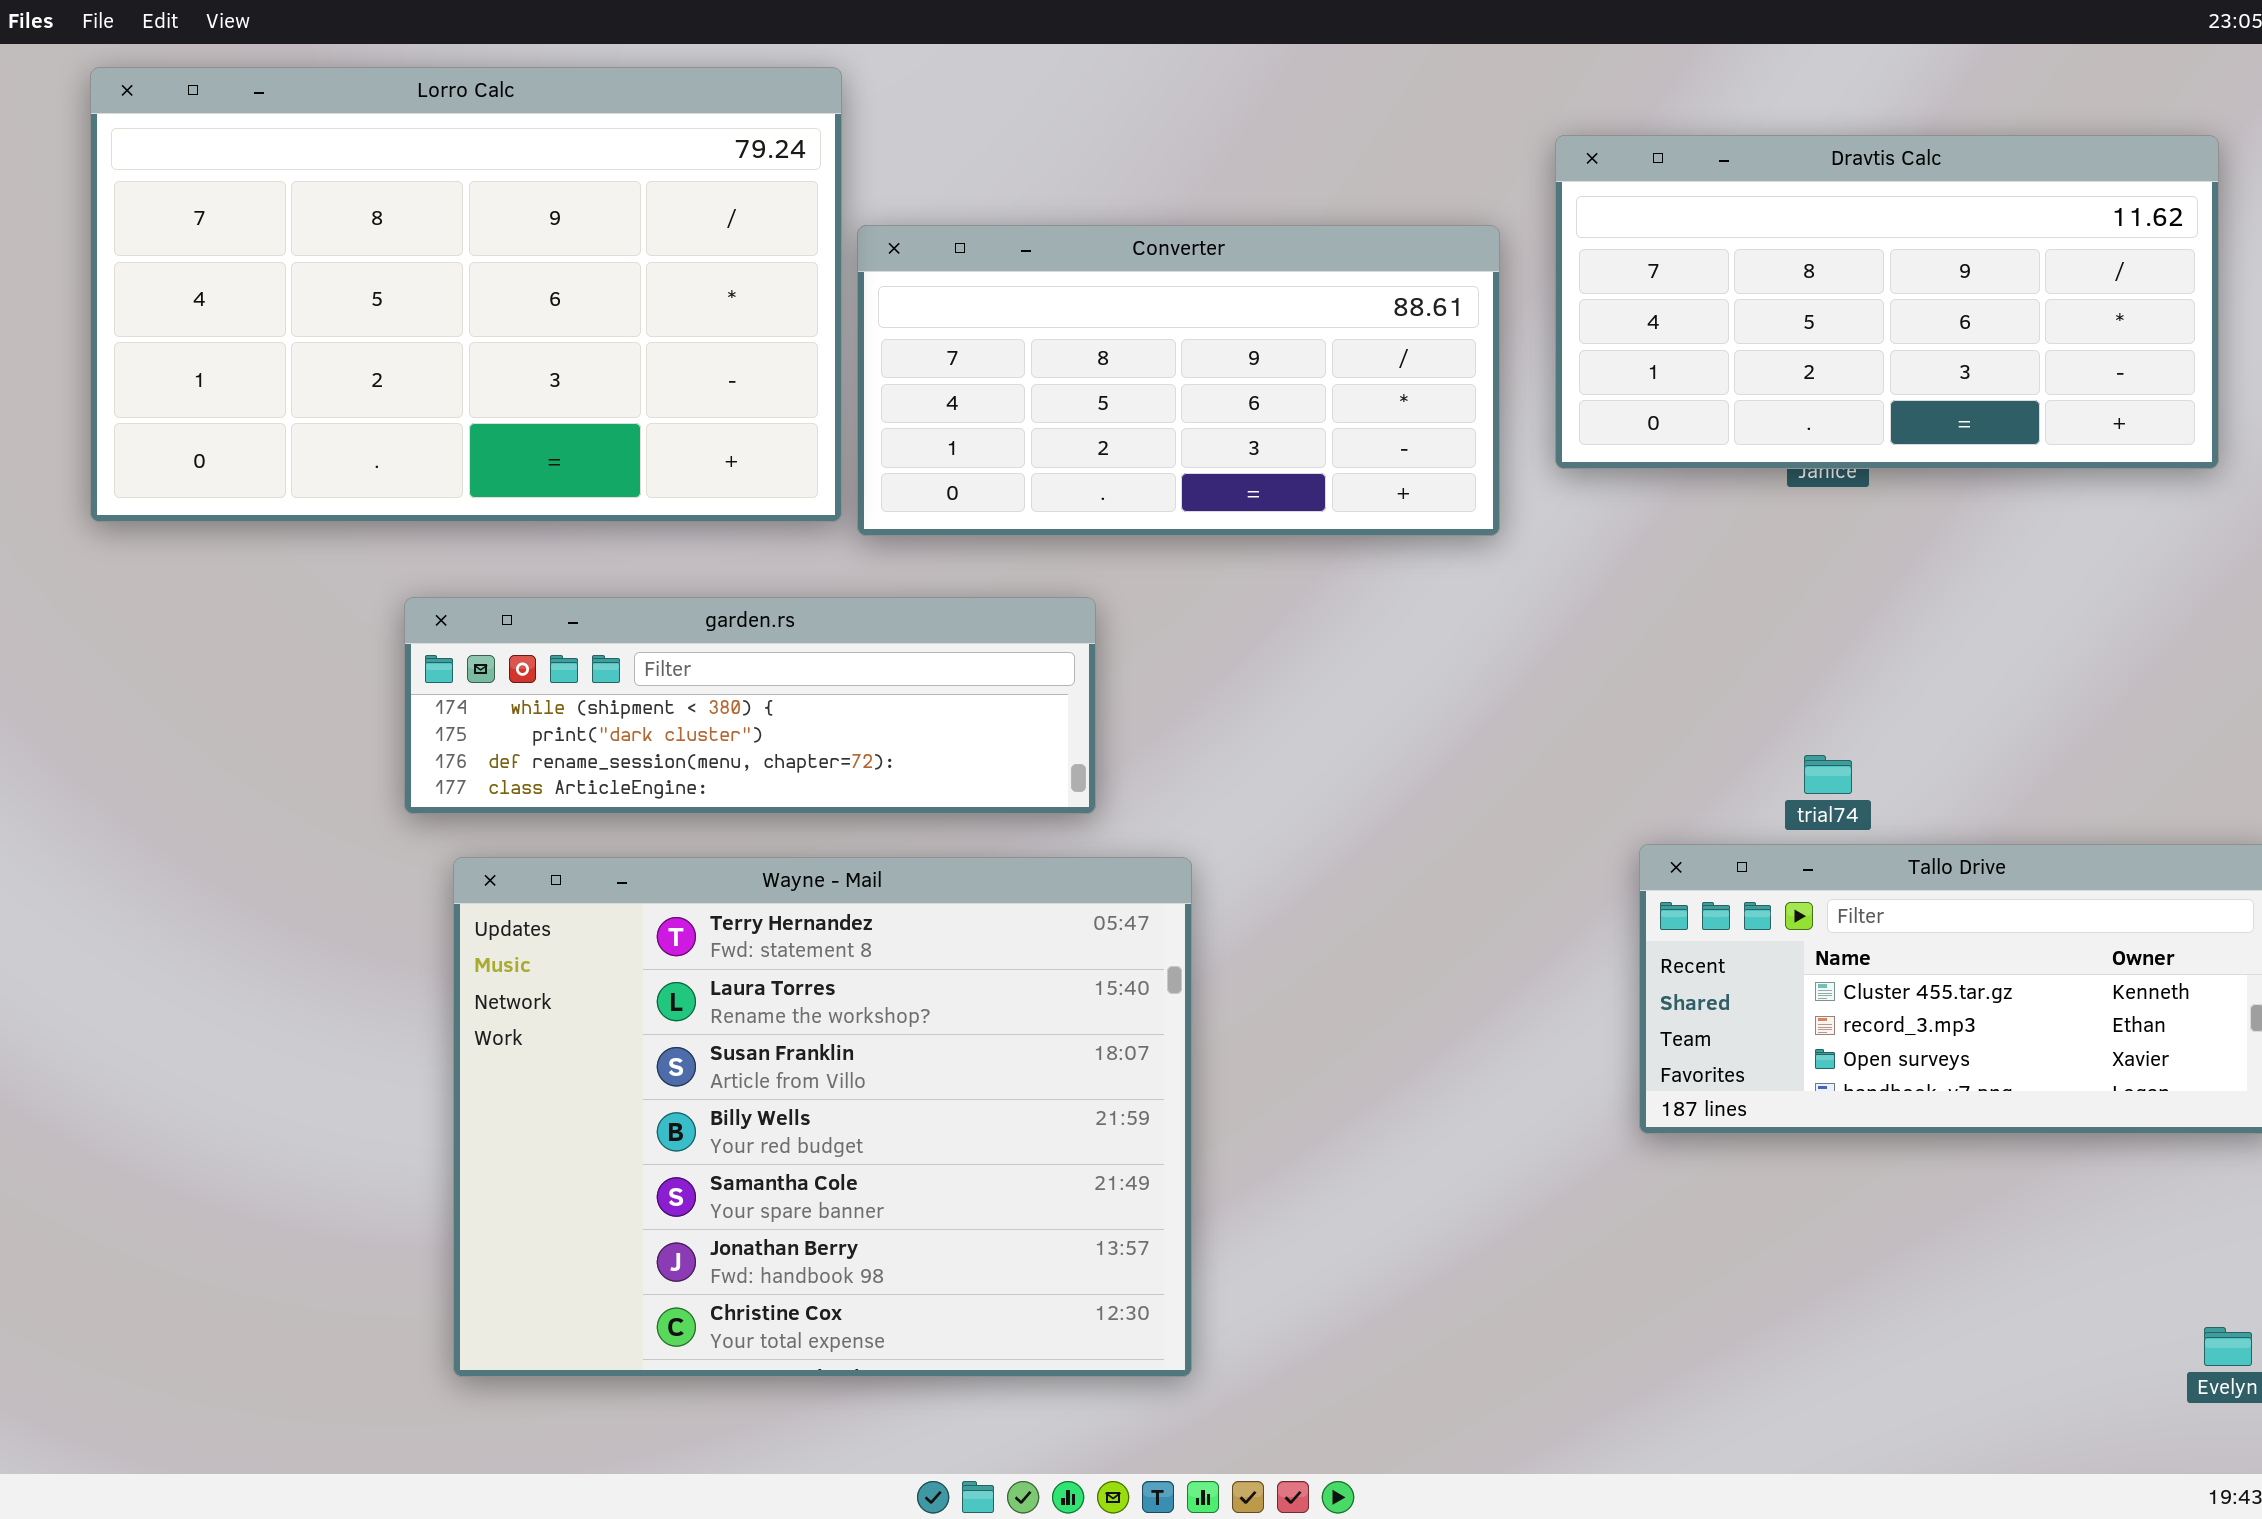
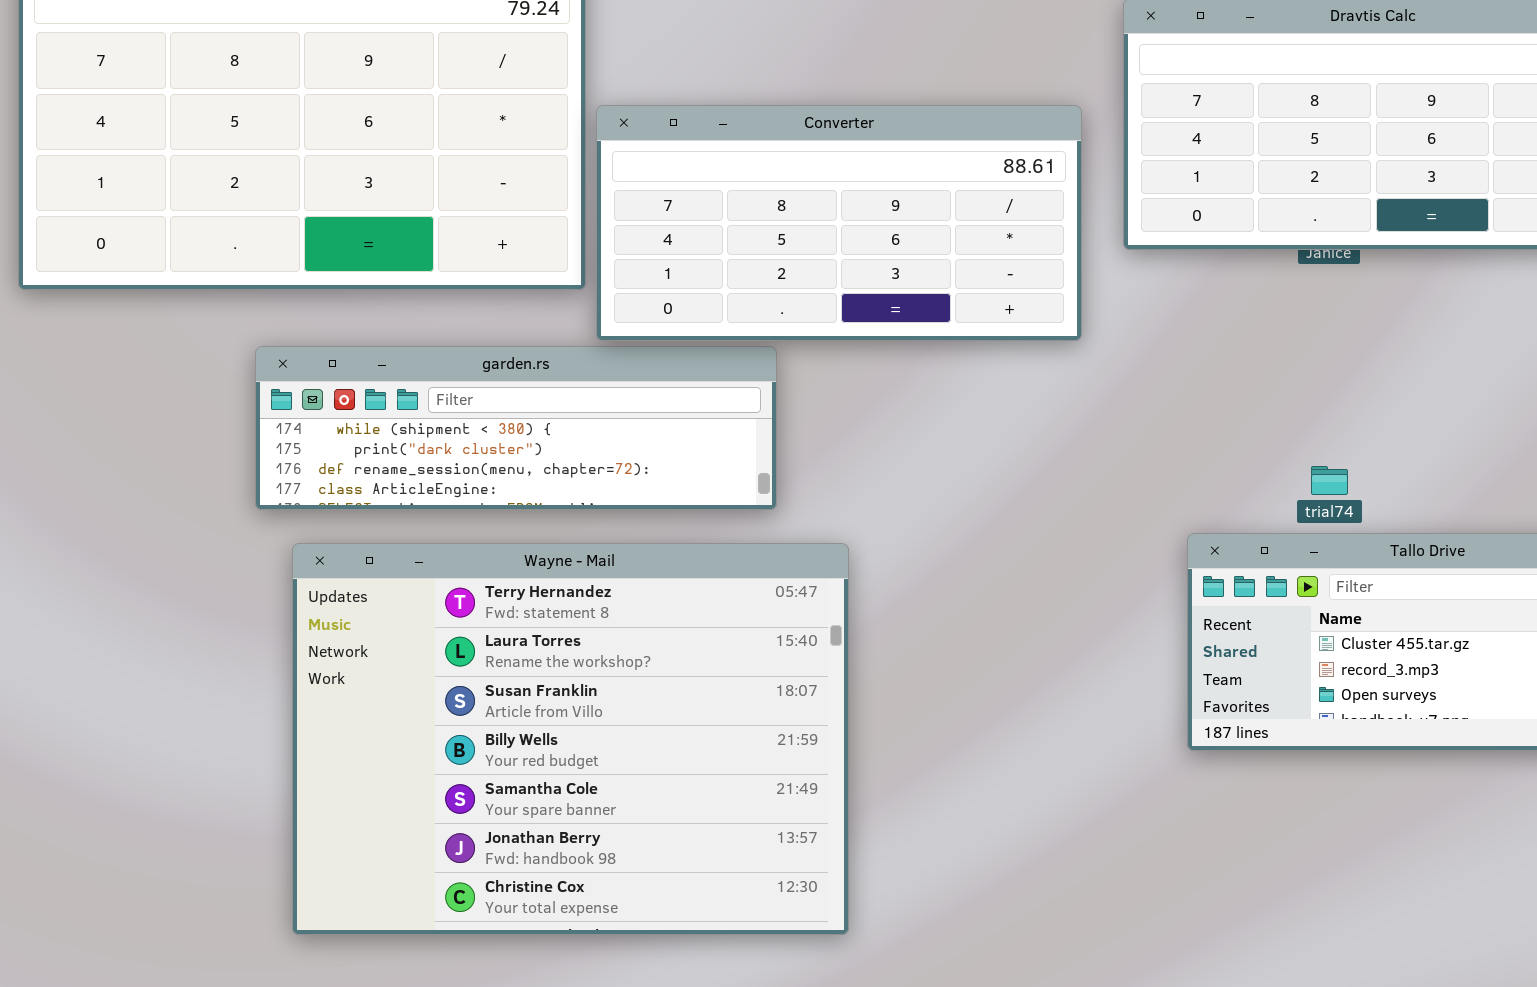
Converter: [857,225,1500,536] -> [596,105,1082,341], moved

